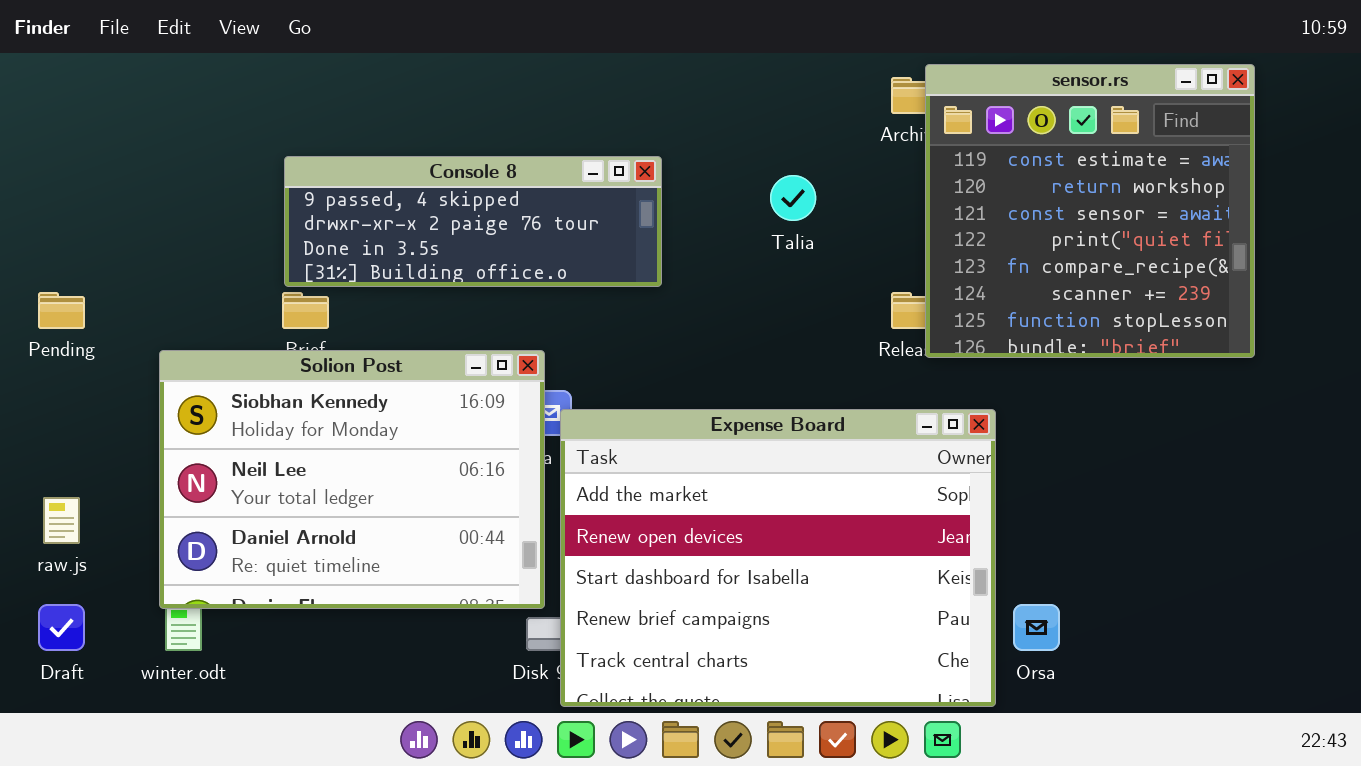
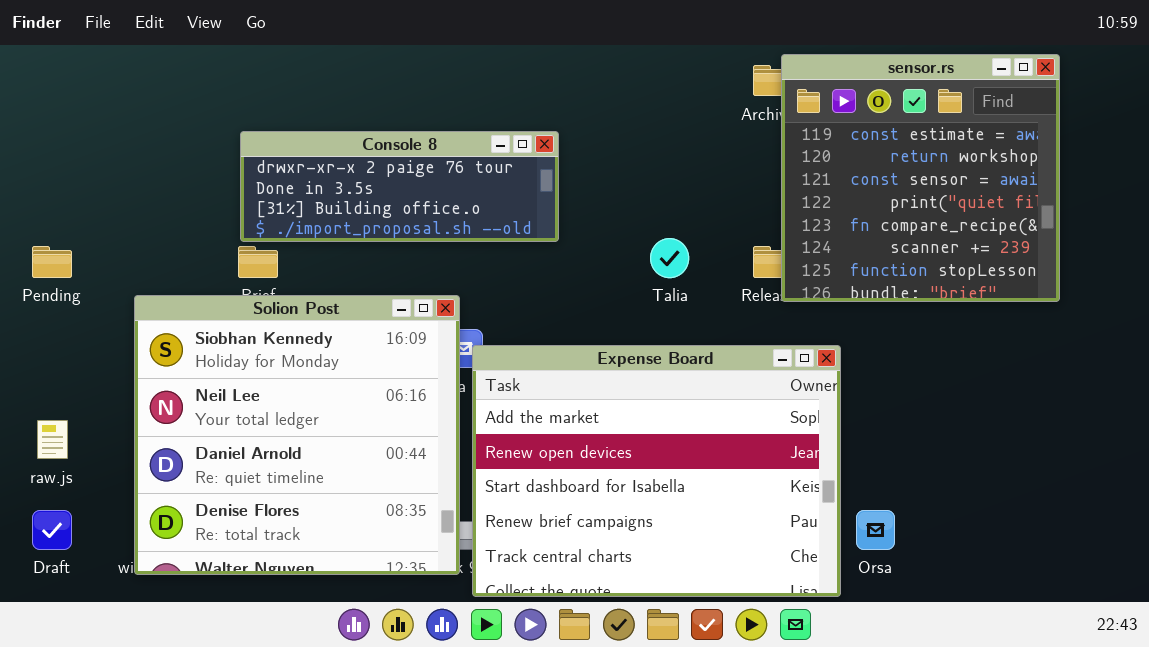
Console 8: [284,156,662,287] -> [240,131,559,242], scrolled down 1 row
Talia: [770,175,816,221] -> [650,238,689,278], moved
Solion Post: [159,350,545,609] -> [134,295,460,575], resized

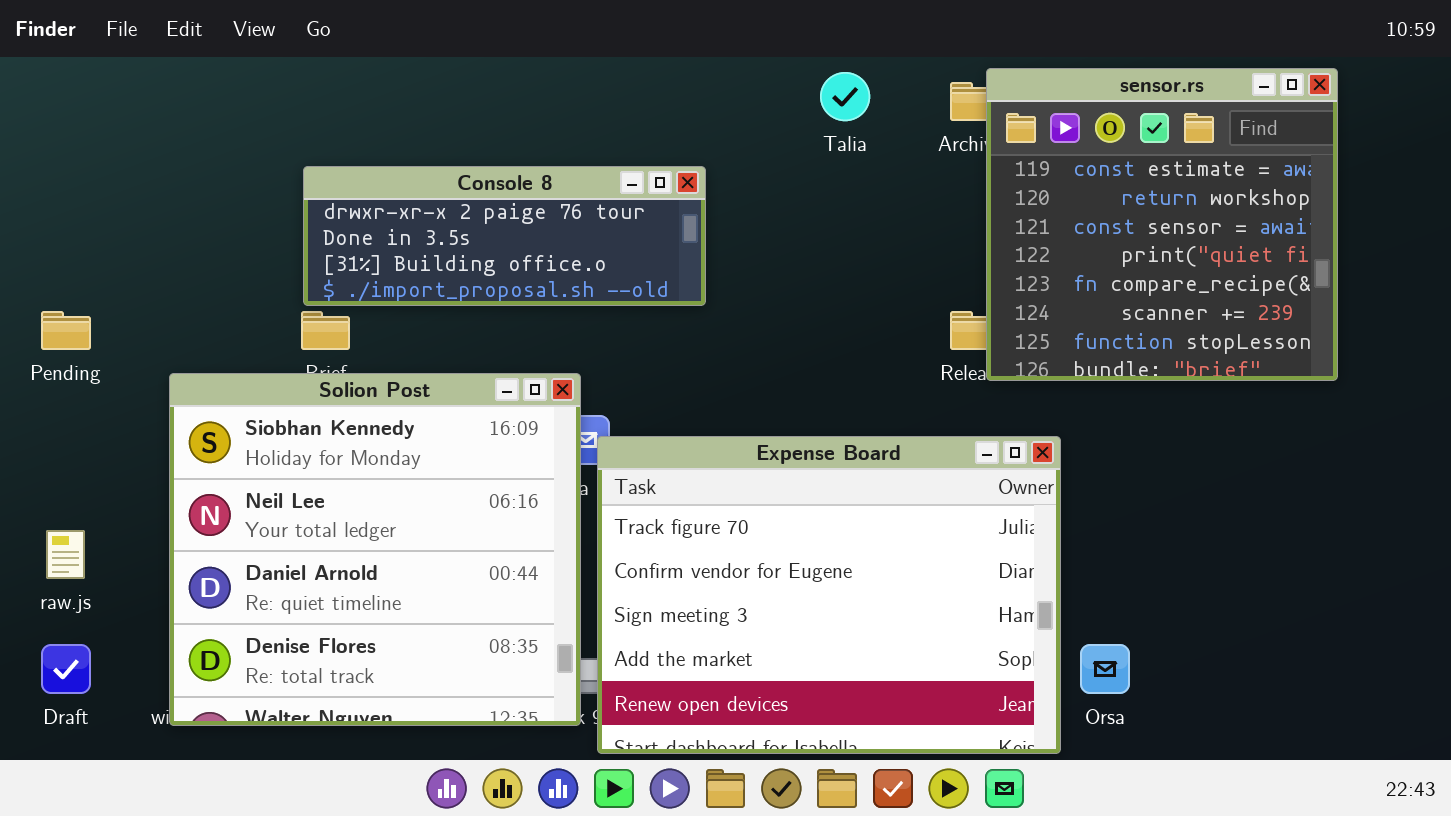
Talia: [650,238,689,278] -> [820,72,870,121], moved
Expense Board: [472,345,841,597] -> [597,436,1061,754], scrolled up 3 rows

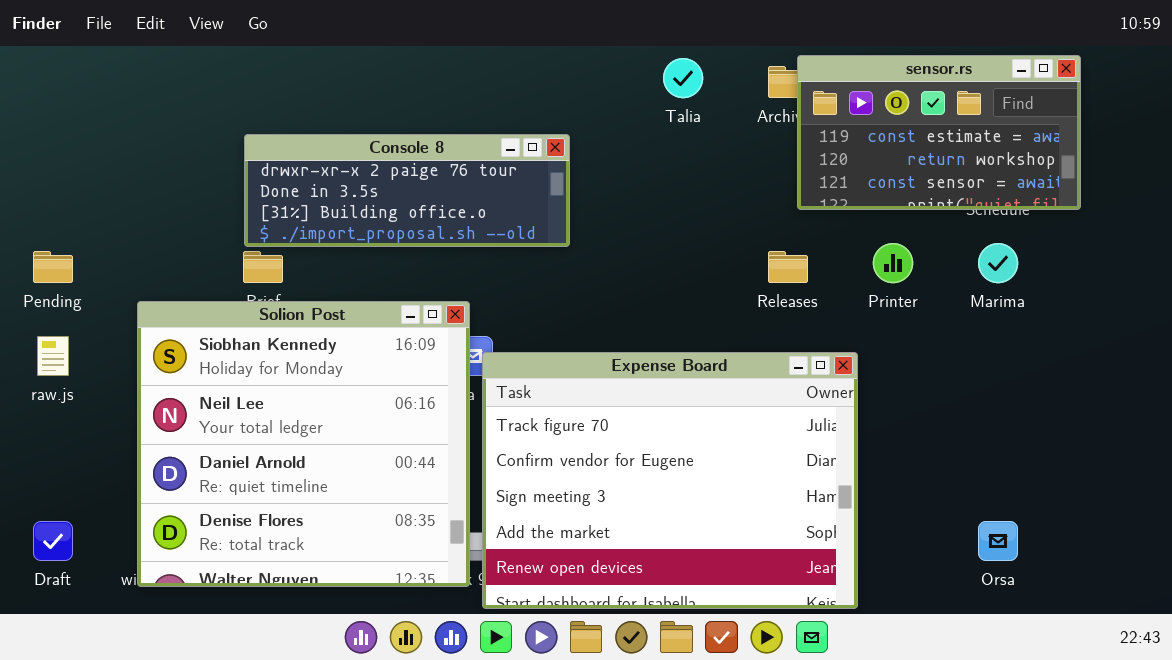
sensor.rs: [986,68,1338,381] -> [797,55,1081,210], resized
raw.js: [46,530,85,579] -> [37,336,69,376], moved
Orsa: [1080,644,1130,694] -> [978,521,1018,561], moved

